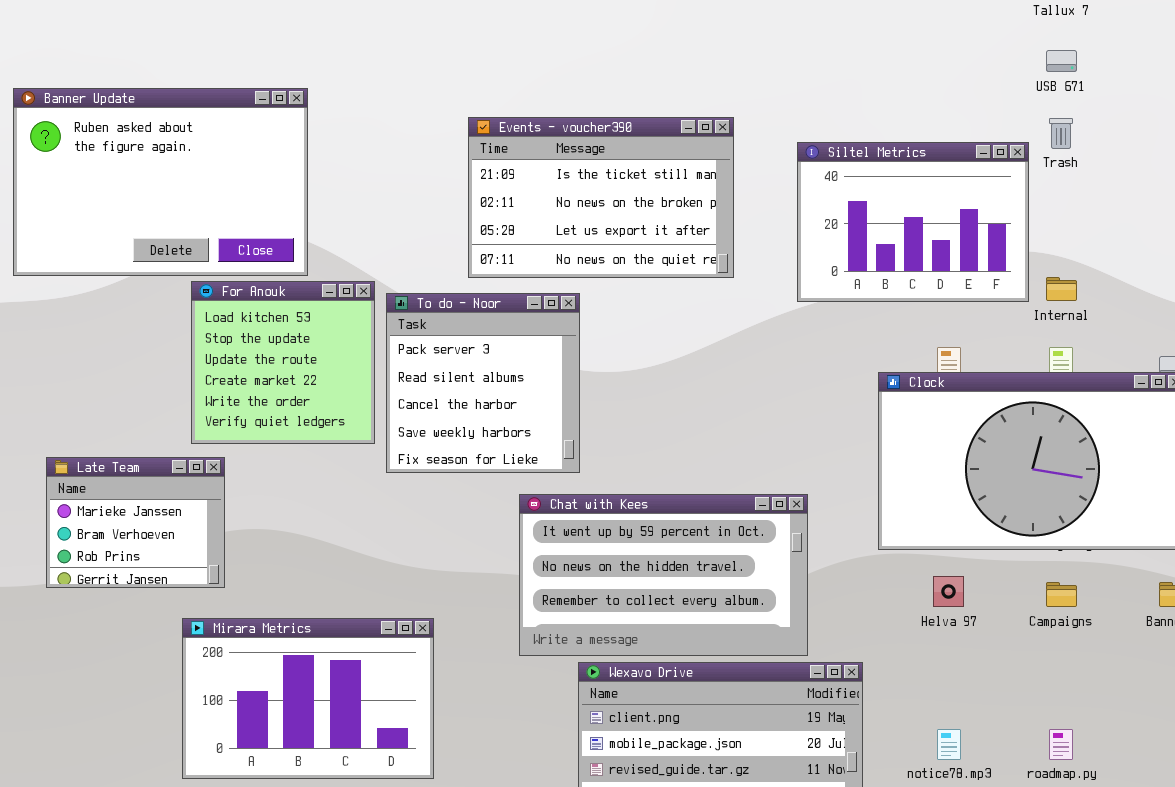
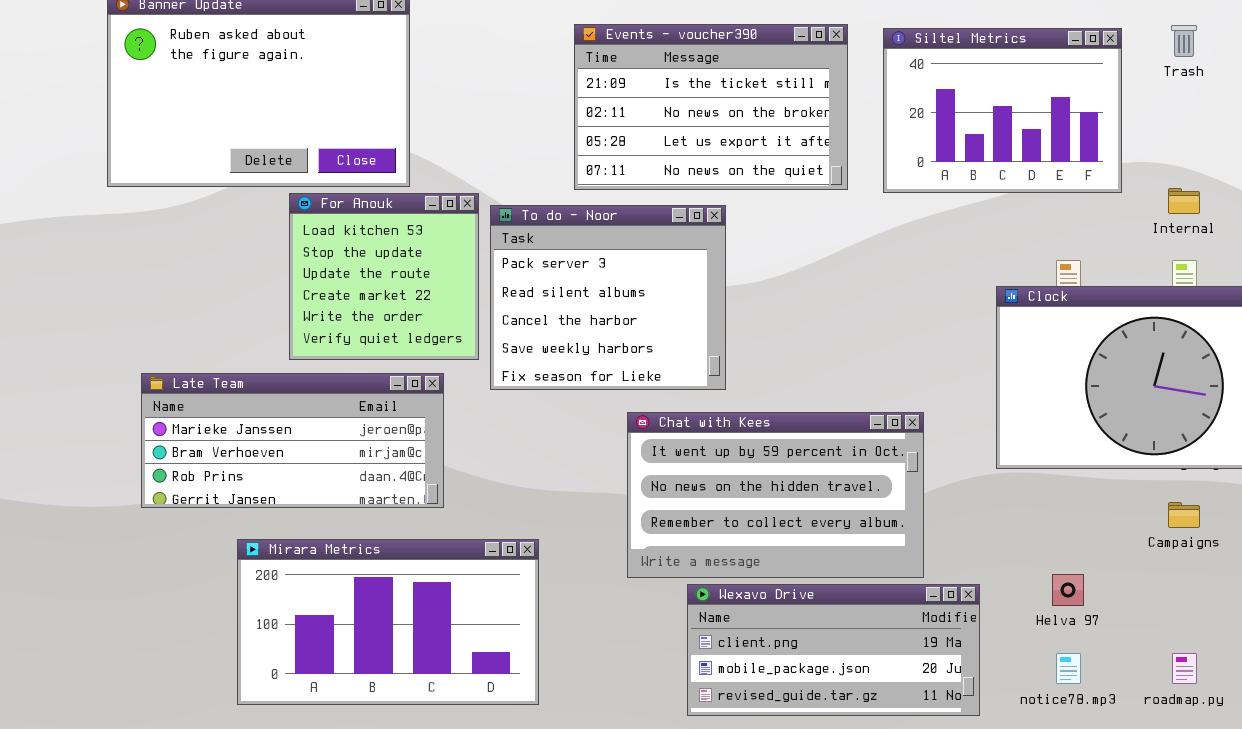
Siltel Metrics: [797,142,1029,302] -> [883,28,1122,193], moved
To do - Noor: [386,293,580,473] -> [490,205,726,390], resized
Late Team: [46,457,225,588] -> [141,373,444,508], resized
Helva 97: [933,576,964,607] -> [1052,574,1084,606], moved
Mirara Metrics: [182,618,434,779] -> [237,539,539,705], resized

